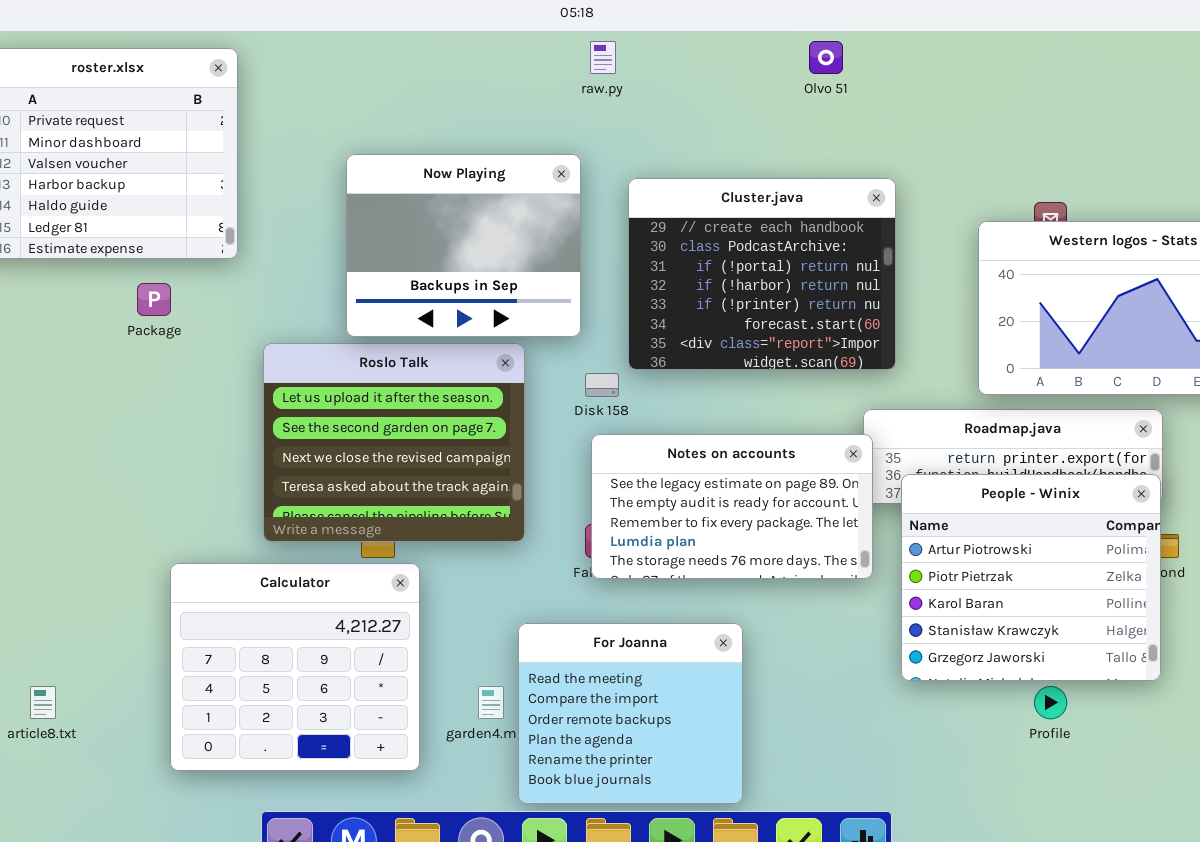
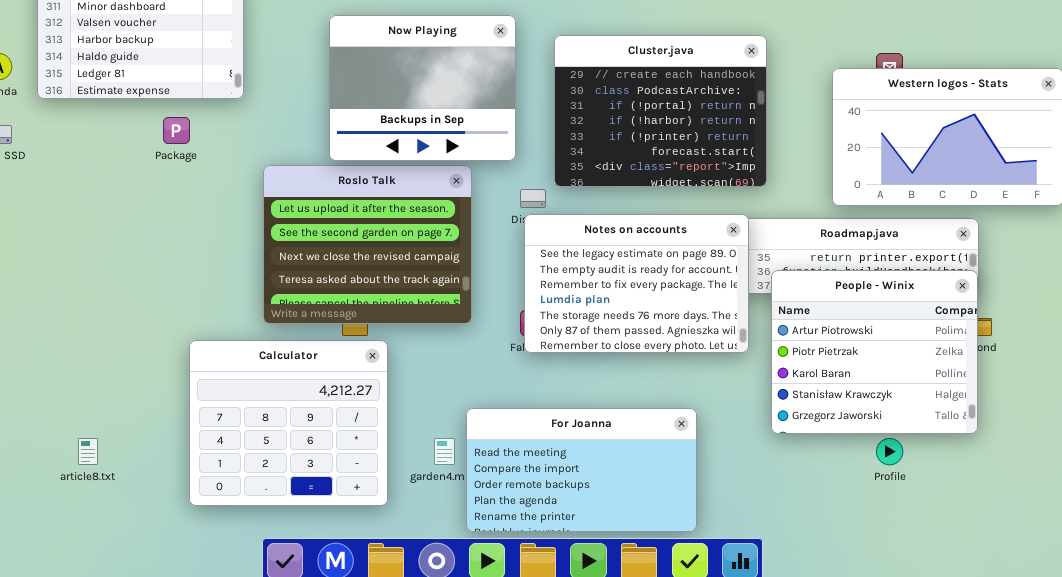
Notes on accounts: [591,434,873,579] -> [524,214,749,353], resized
For Joanna: [518,623,743,804] -> [466,408,697,532], resized

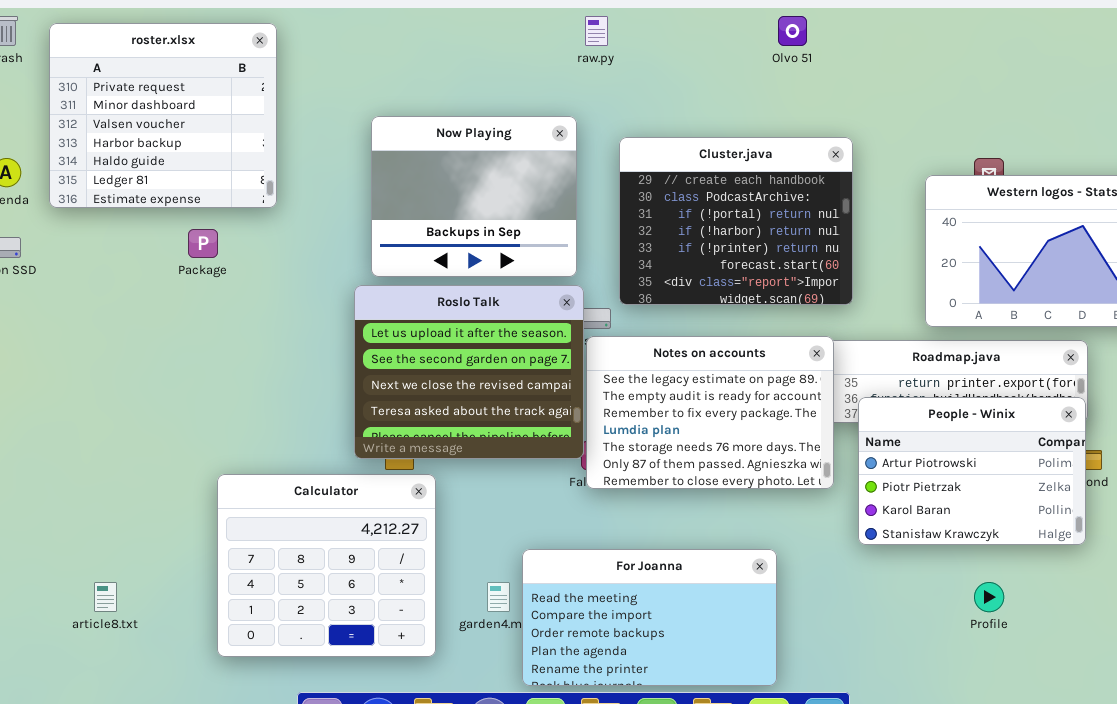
Roslo Talk: [263,165,472,324] -> [354,285,584,459], moved
People - Winix: [771,270,978,434] -> [858,397,1086,545], resized

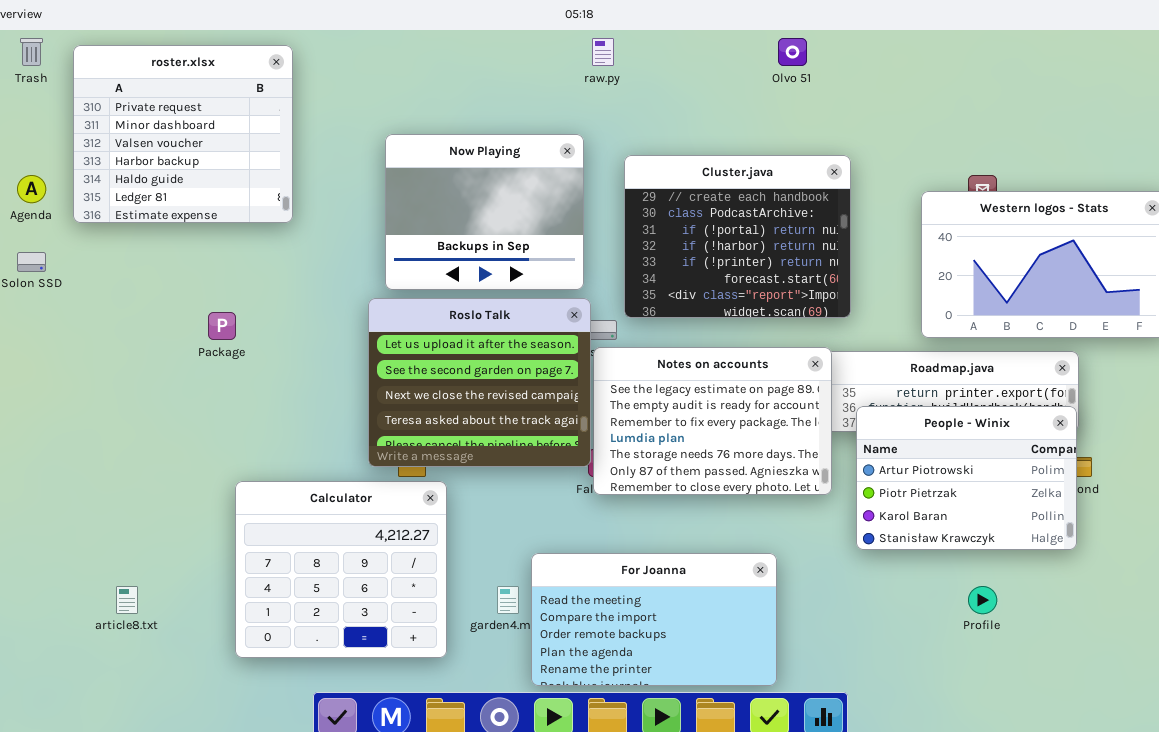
Package: [188,229,218,258] -> [208,312,236,340], moved

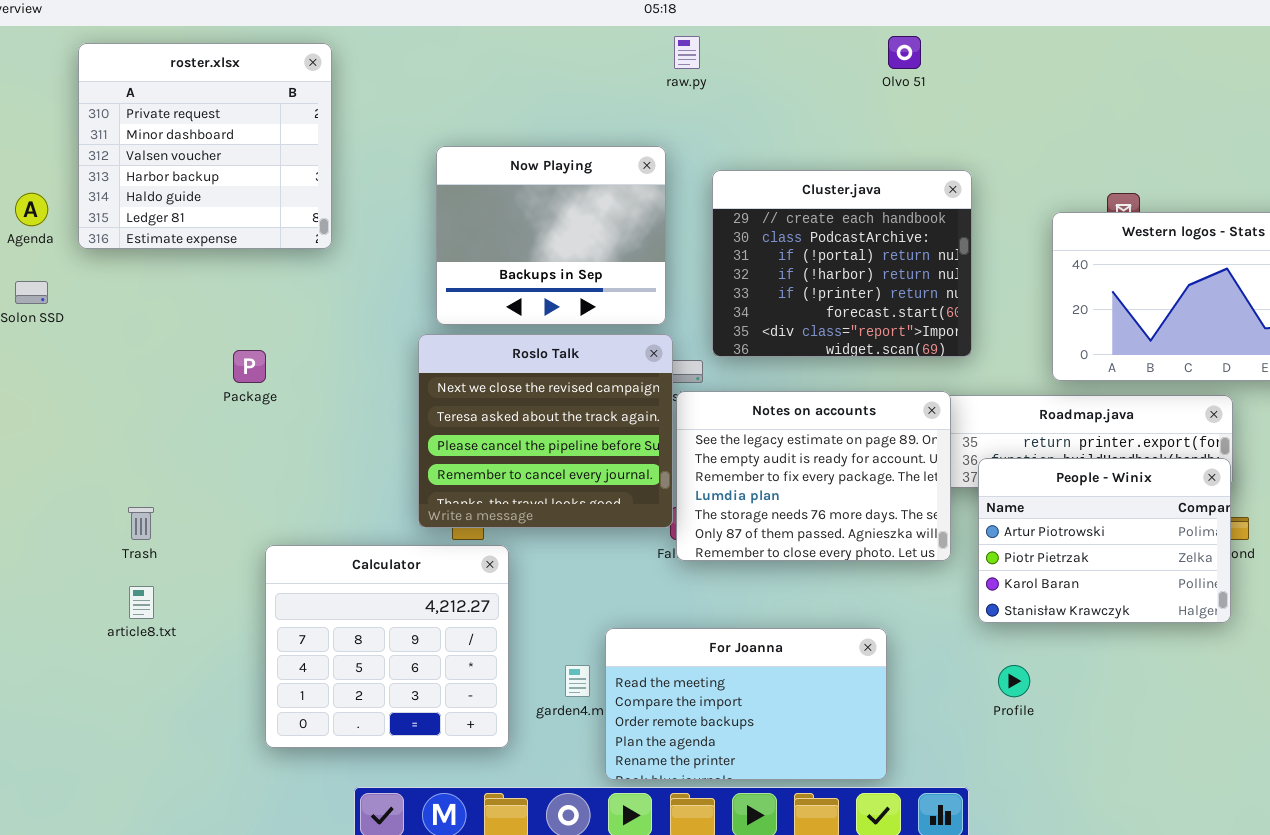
Trash: [20,38,43,66] -> [128,507,154,540], moved
Roslo Talk: [368,298,591,467] -> [418,334,673,528], scrolled down 2 rows
article8.txt: [116,586,138,614] -> [129,586,154,619], moved
Profile: [968,586,997,614] -> [998,665,1030,697], moved

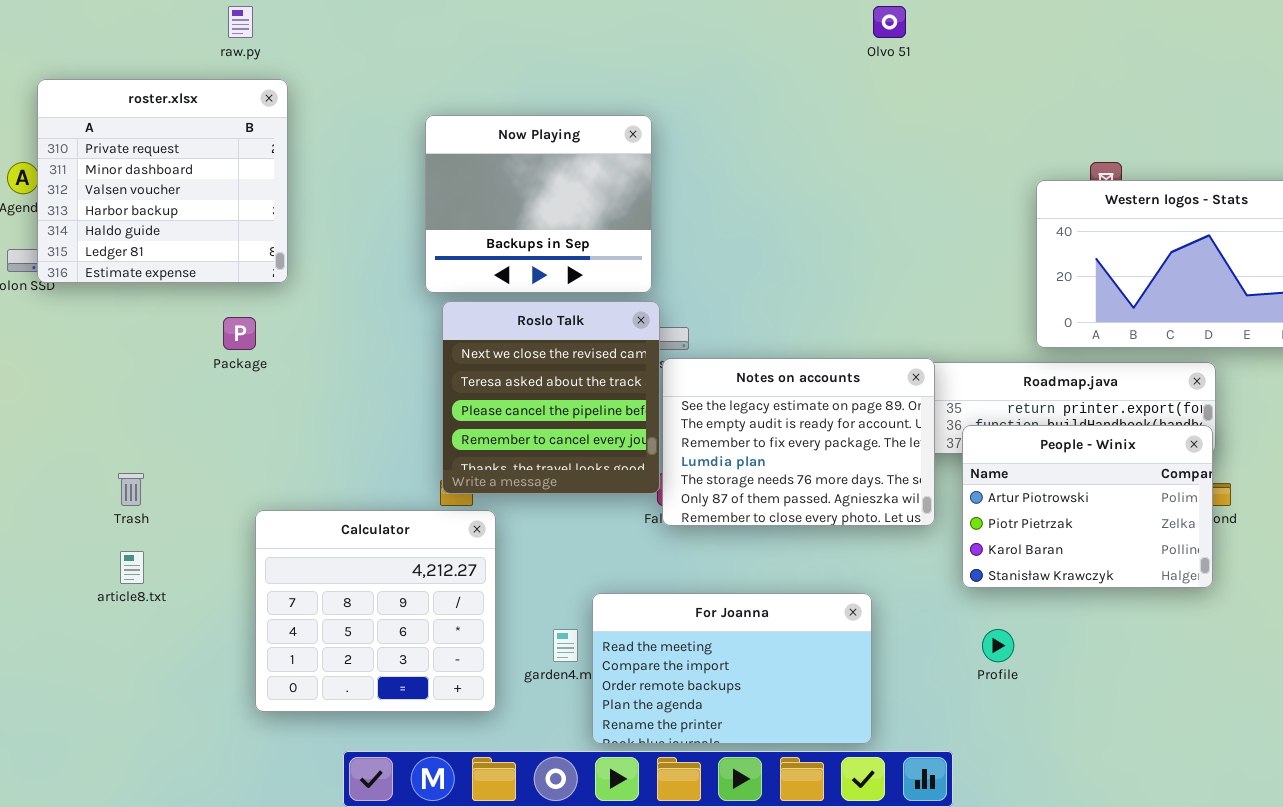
raw.py: [674,36,700,69] -> [228,6,253,38], moved
roster.xlsx: [78,43,332,249] -> [37,79,288,283], moved
Cluster.java: [712,170,972,357] -> none, closed
Roslo Talk: [418,334,673,528] -> [442,301,660,494], resized

